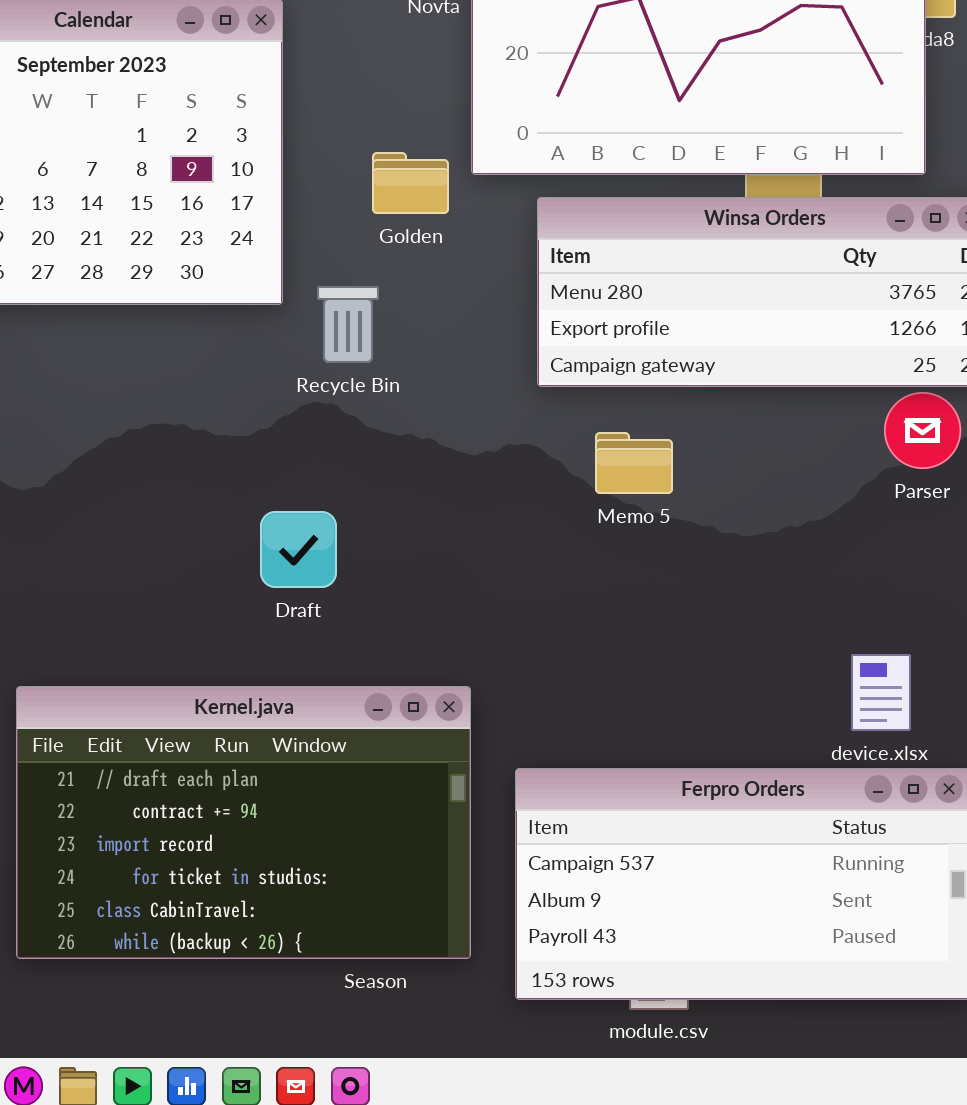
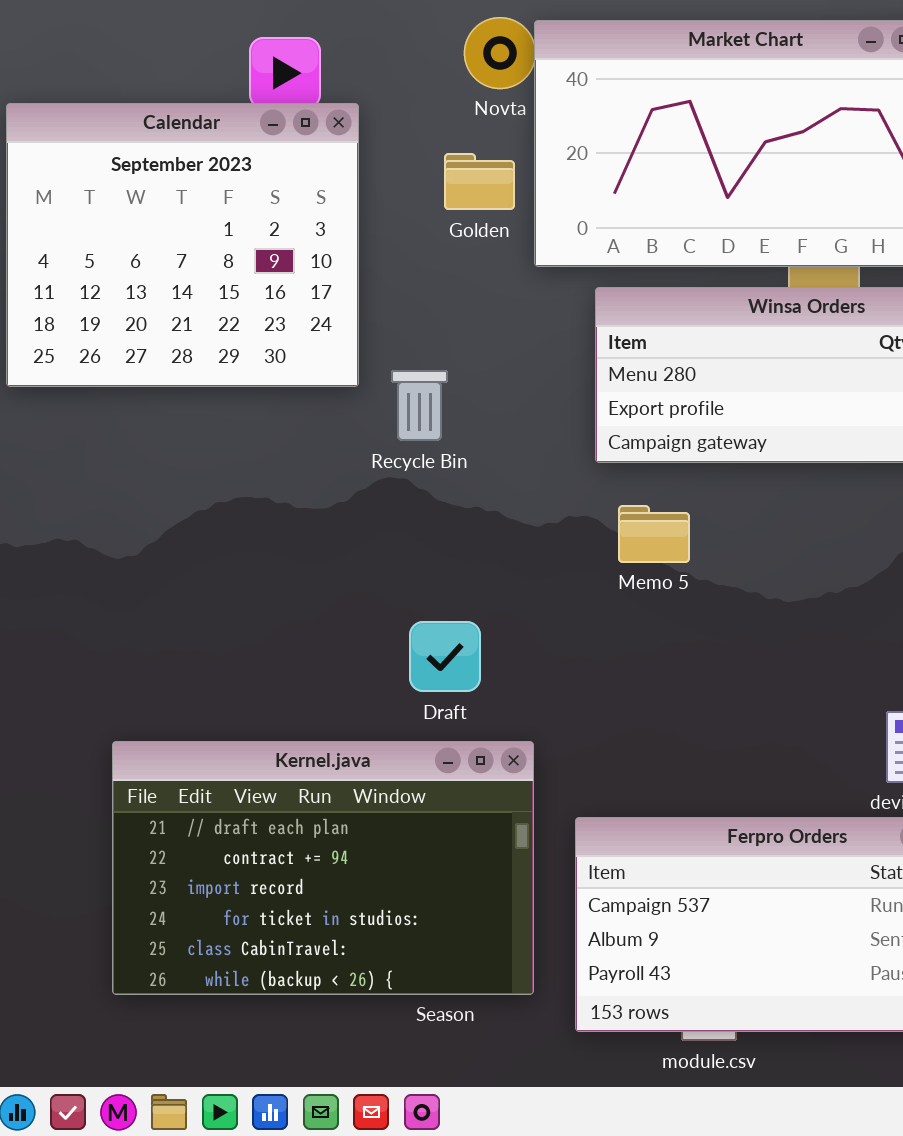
Golden: [372,152,449,214] -> [444,153,515,210], moved
Memo 5: [595,432,673,494] -> [618,505,690,563], moved
Draft: [260,511,337,588] -> [409,621,481,692], moved

